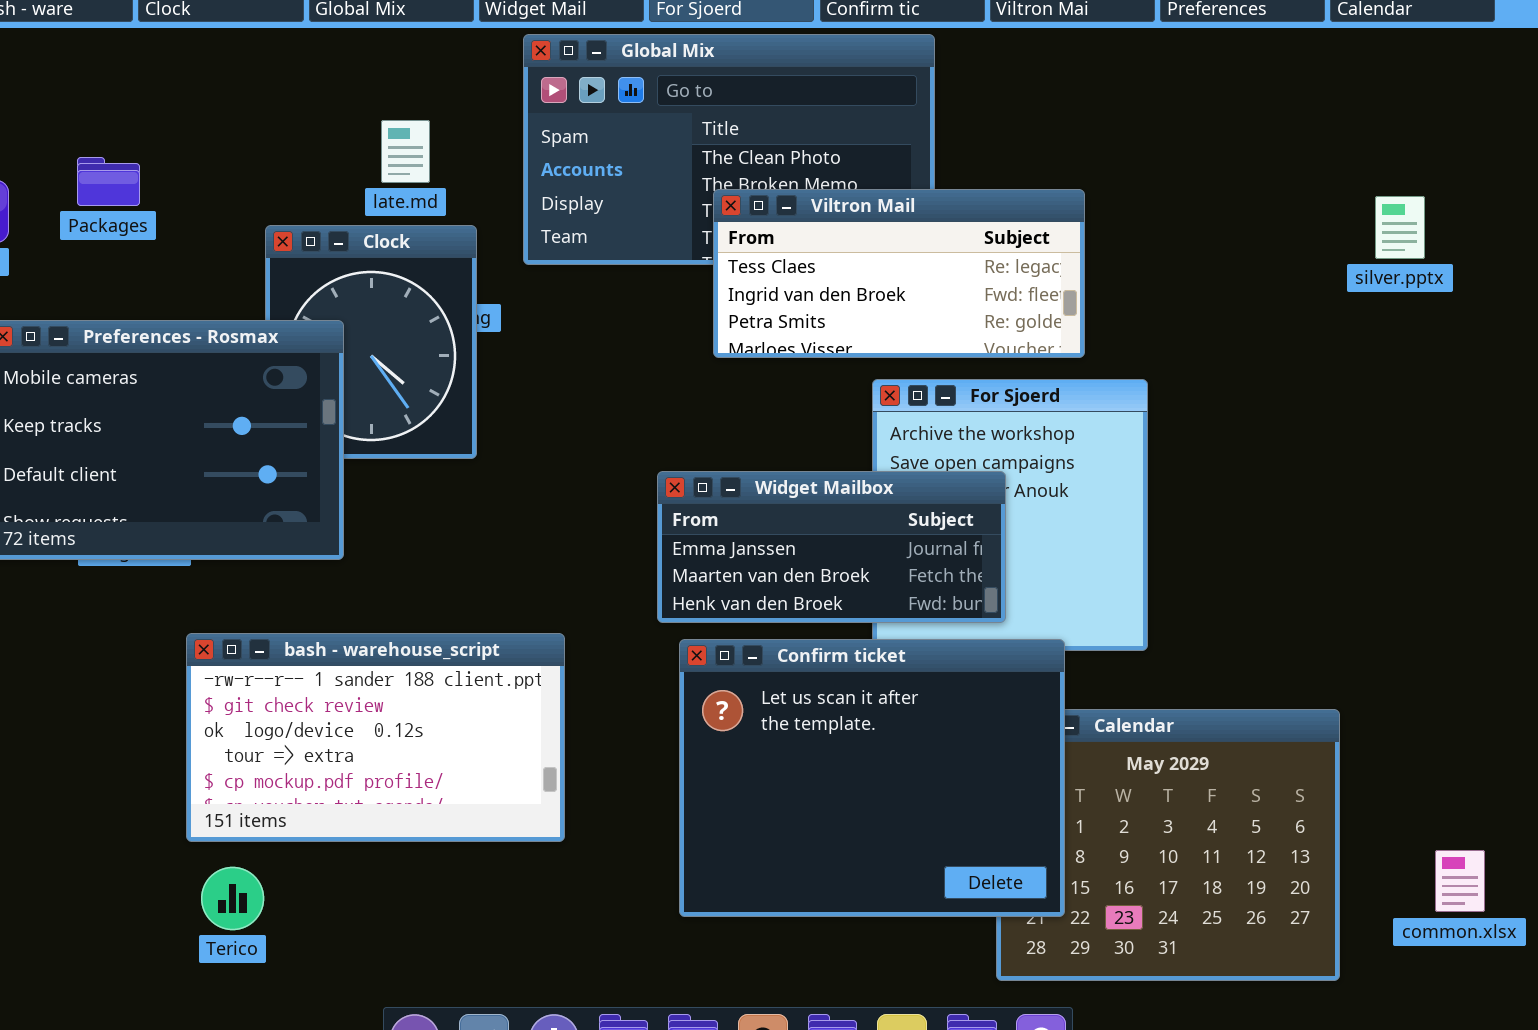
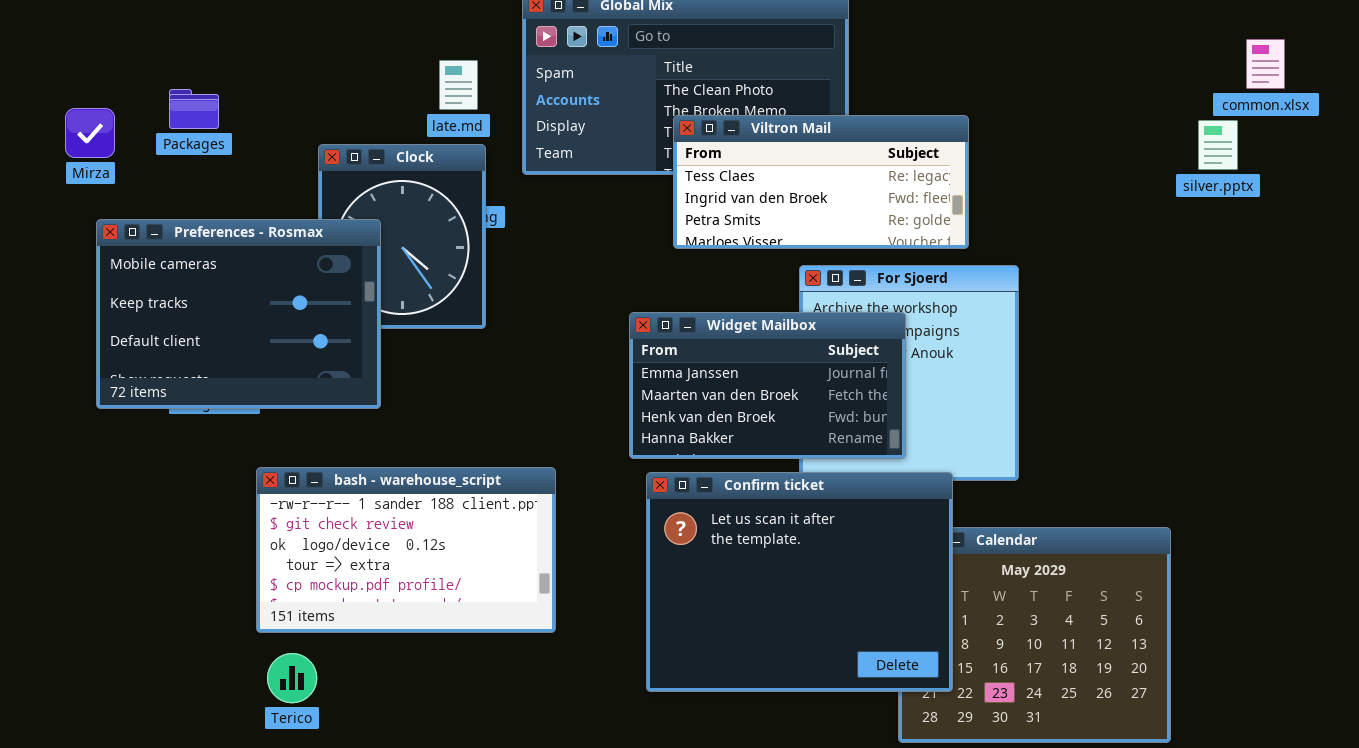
late.md: [381,120,430,183] -> [439,60,478,110], moved
Widget Mailbox: [657,471,1006,623] -> [629,312,906,459], resized
common.xlsx: [1435,850,1485,912] -> [1246,39,1285,89], moved

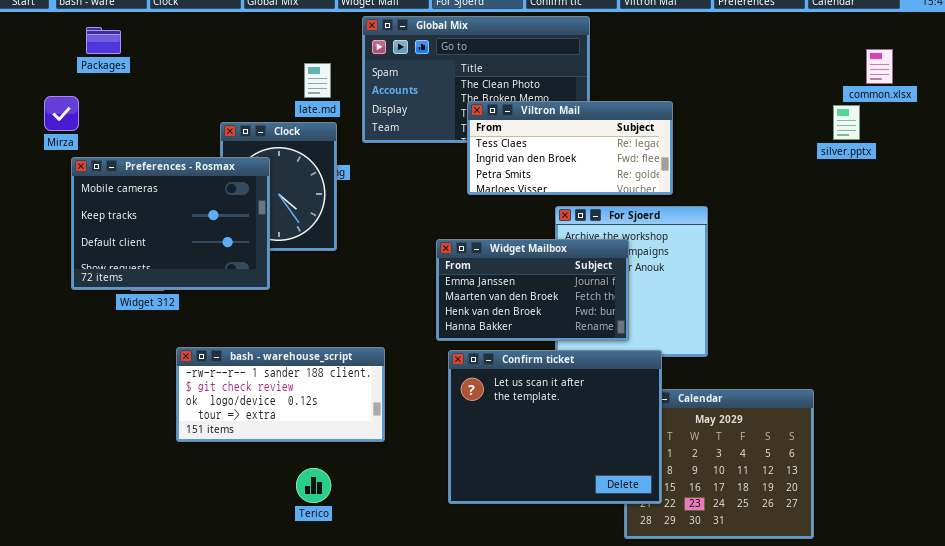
Packages: [169,89,219,129] -> [86,27,121,54], moved
Preferences - Rosmax: [96,219,381,409] -> [71,157,270,290], moved
bash - warehouse_script: [256,467,556,633] -> [176,347,385,442], resized
Terico: [267,653,317,703] -> [296,468,331,503], moved

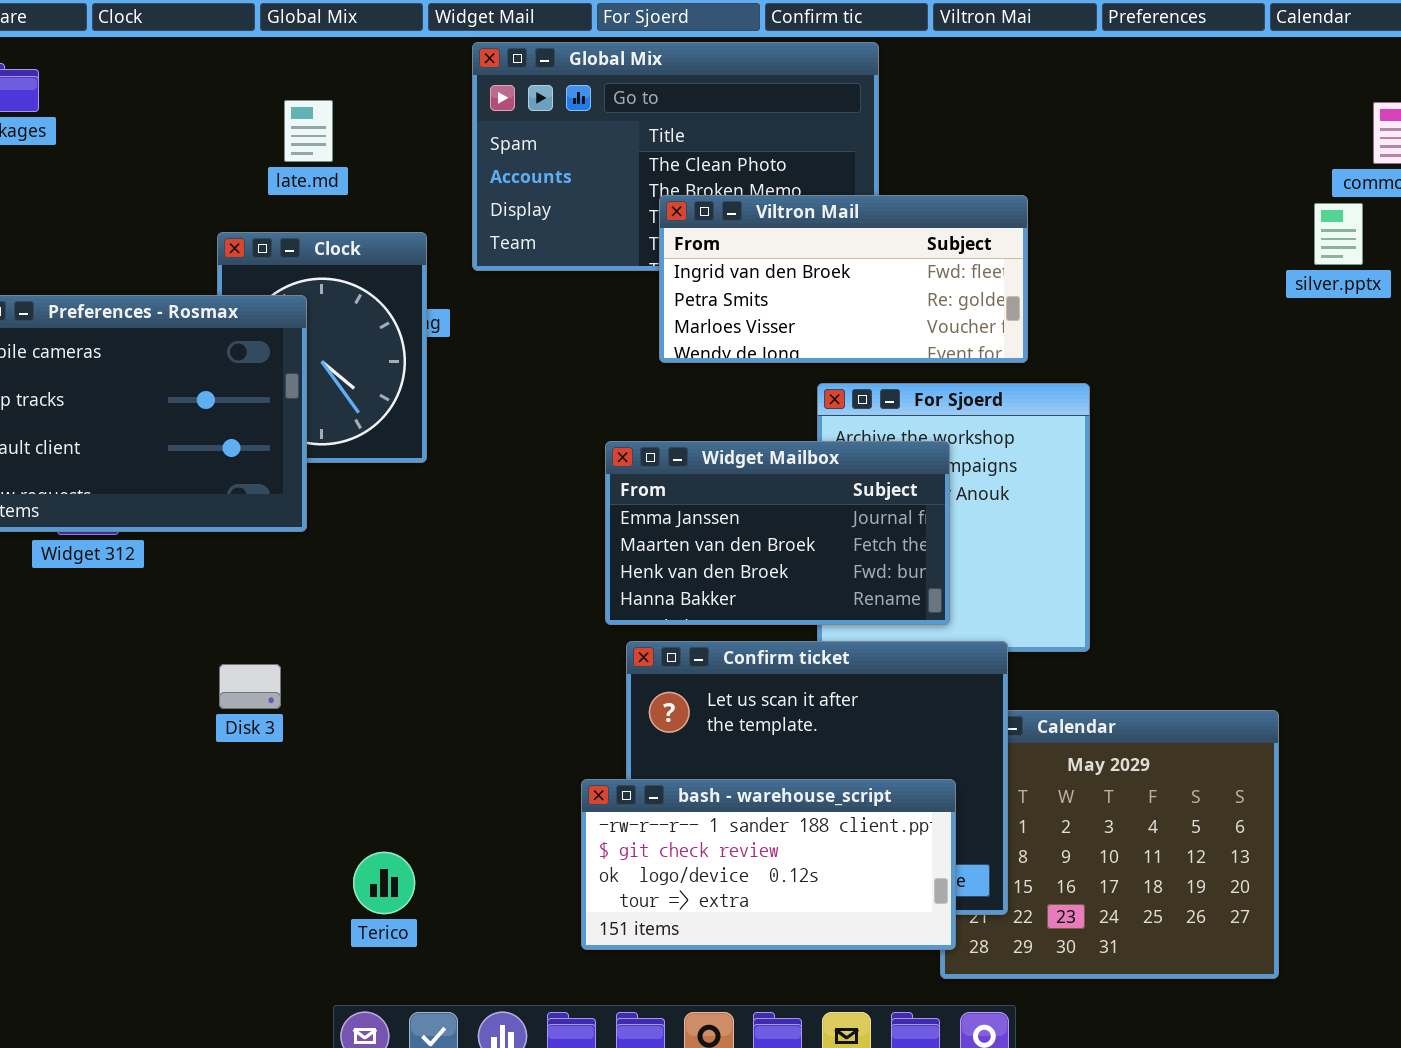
late.md: [304,63,331,98] -> [284,100,333,162], moved
Viltron Mail: [467,101,673,195] -> [659,195,1028,363], scrolled down 1 row
bash - warehouse_script: [176,347,385,442] -> [581,779,956,950], moved

